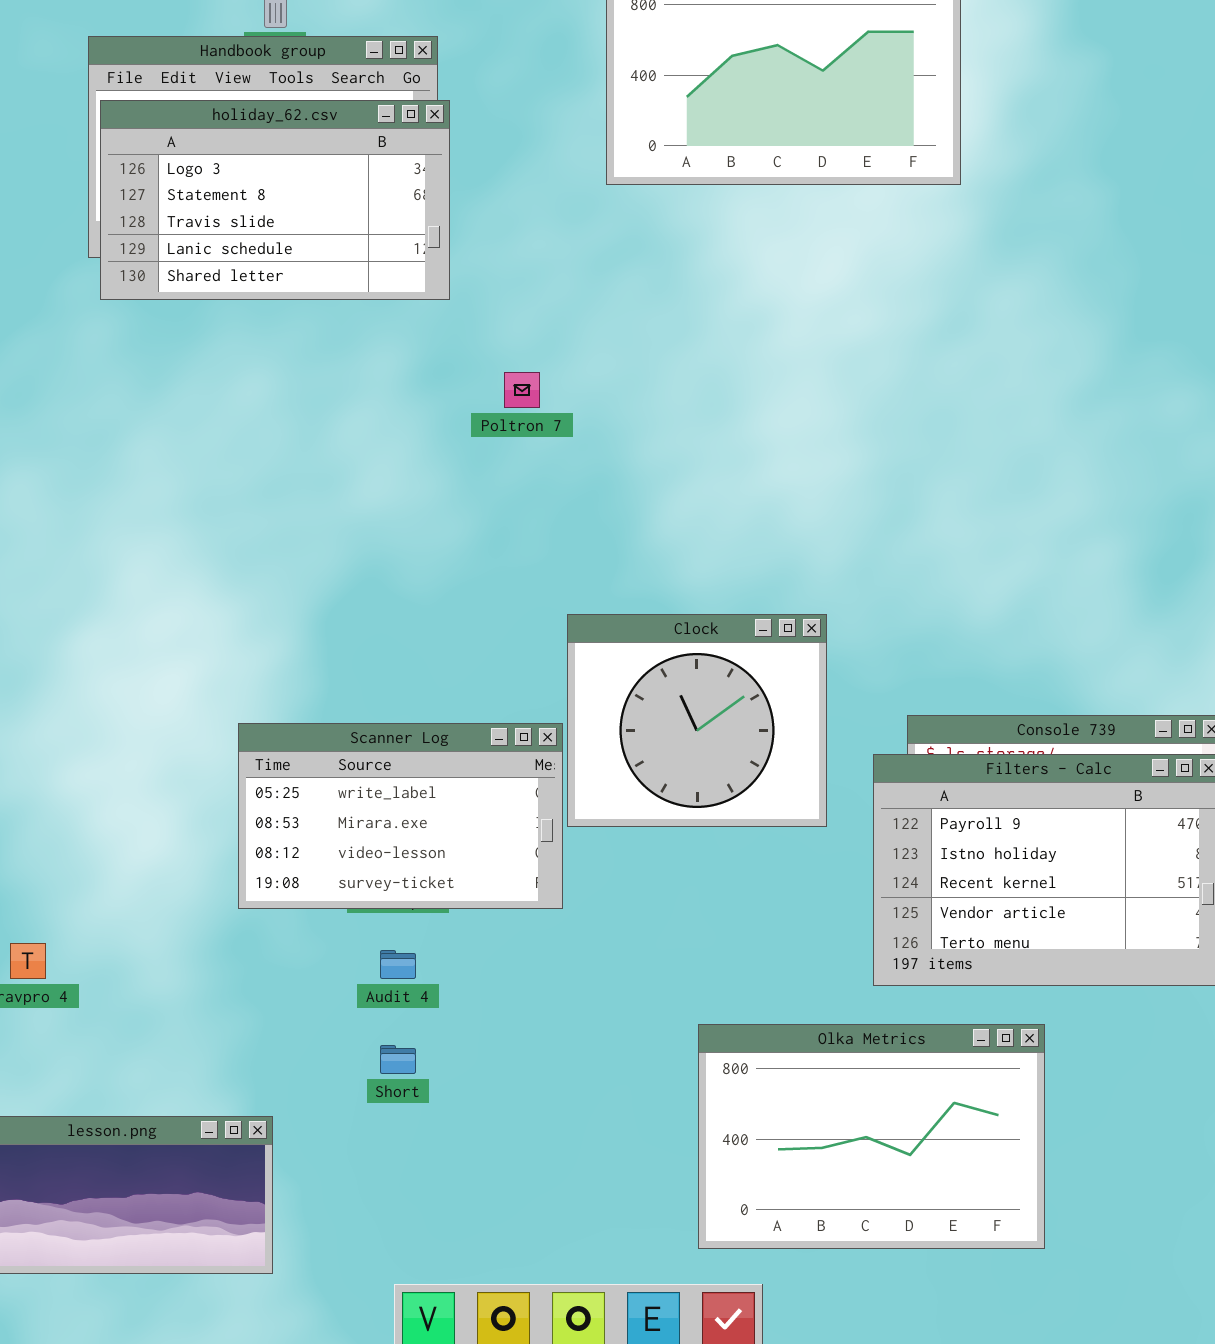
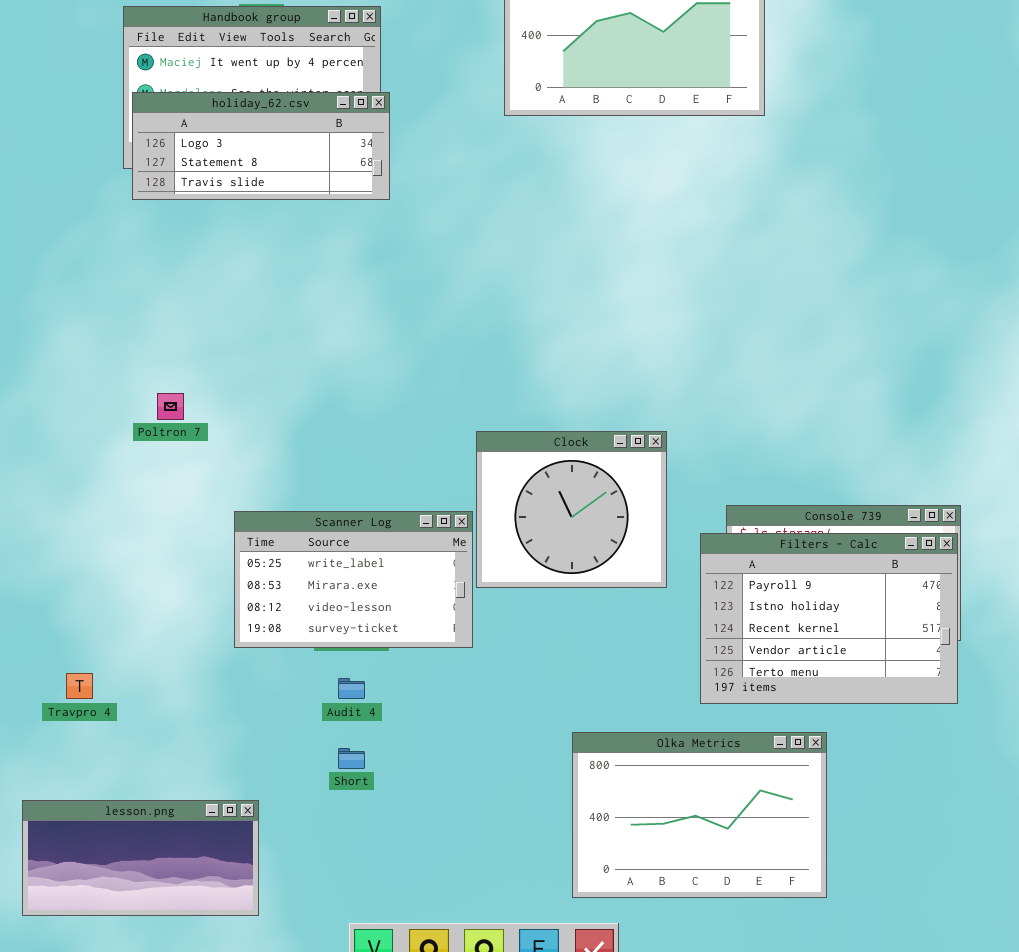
holiday_62.csv: [100,100,450,300] -> [132,92,390,200], resized
Poltron 7: [504,372,540,408] -> [157,393,184,420], moved

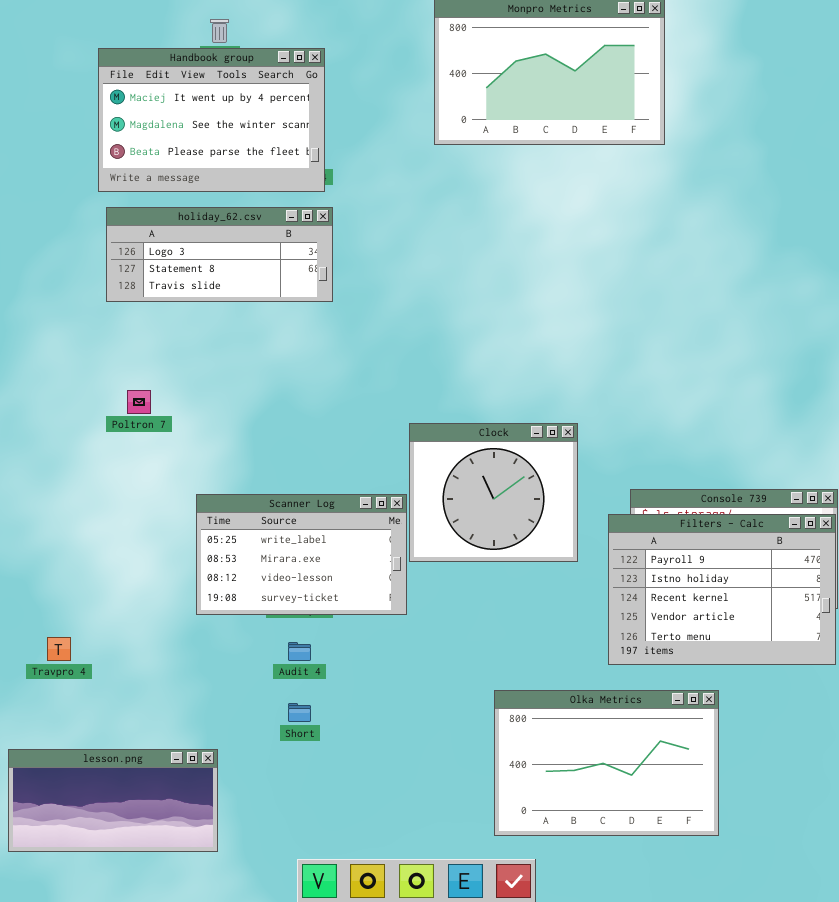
holiday_62.csv: [132,92,390,200] -> [106,207,333,302], moved

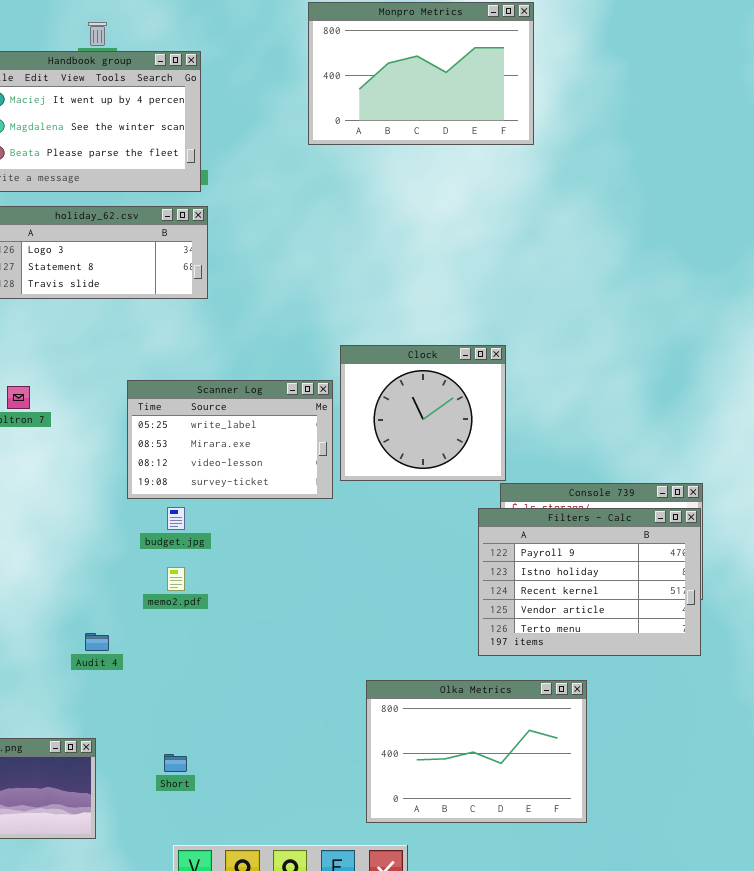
Clock: [409,423,578,562] -> [340,345,506,481], moved
Scanner Log: [196,494,407,615] -> [127,380,333,499], moved
Audit 4: [288,642,311,661] -> [85,633,109,651], moved
Short: [288,703,311,722] -> [164,754,187,772], moved

